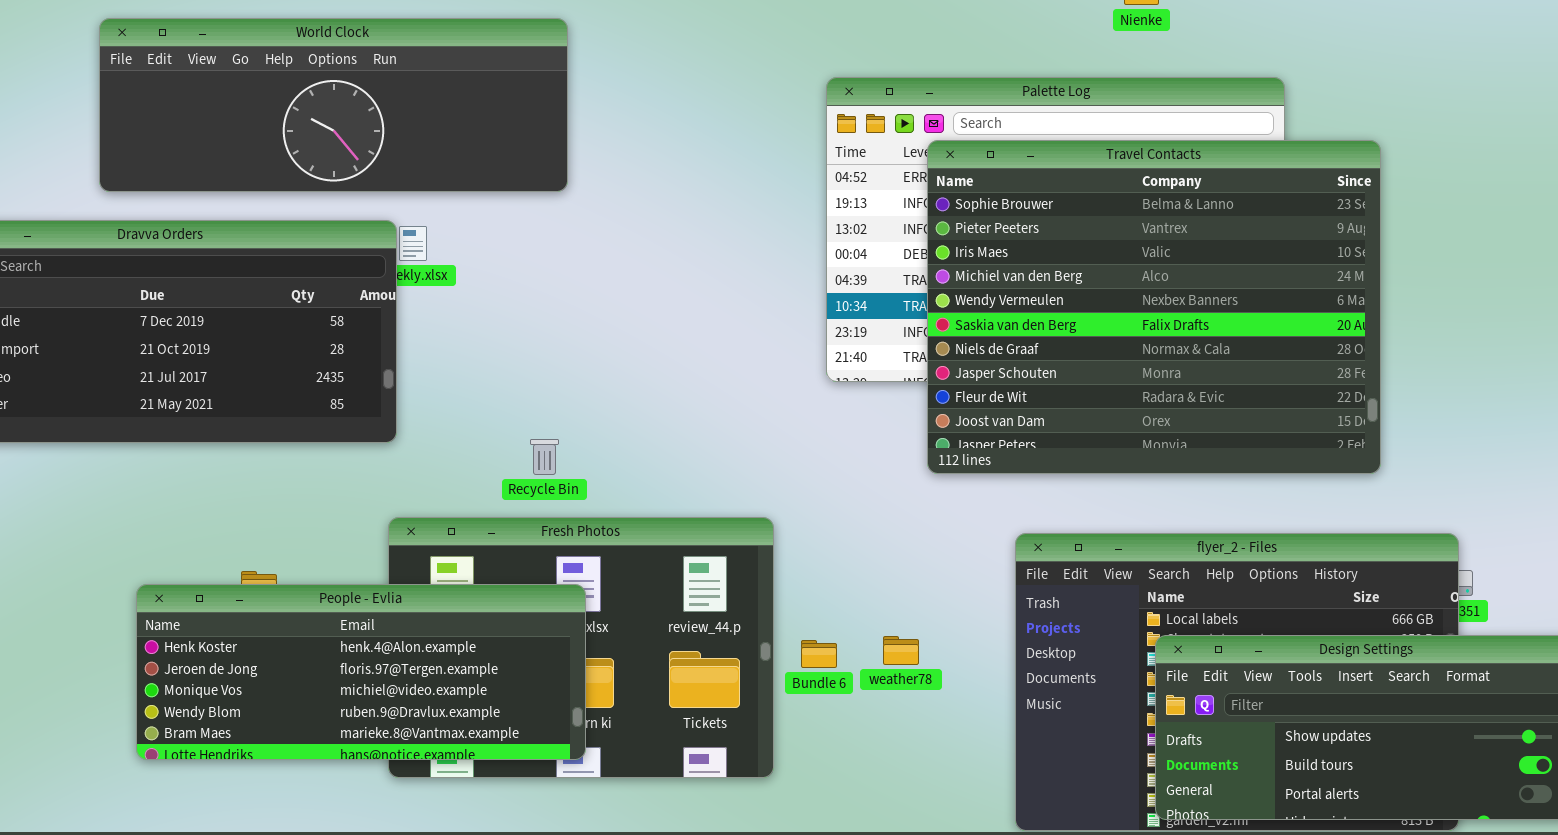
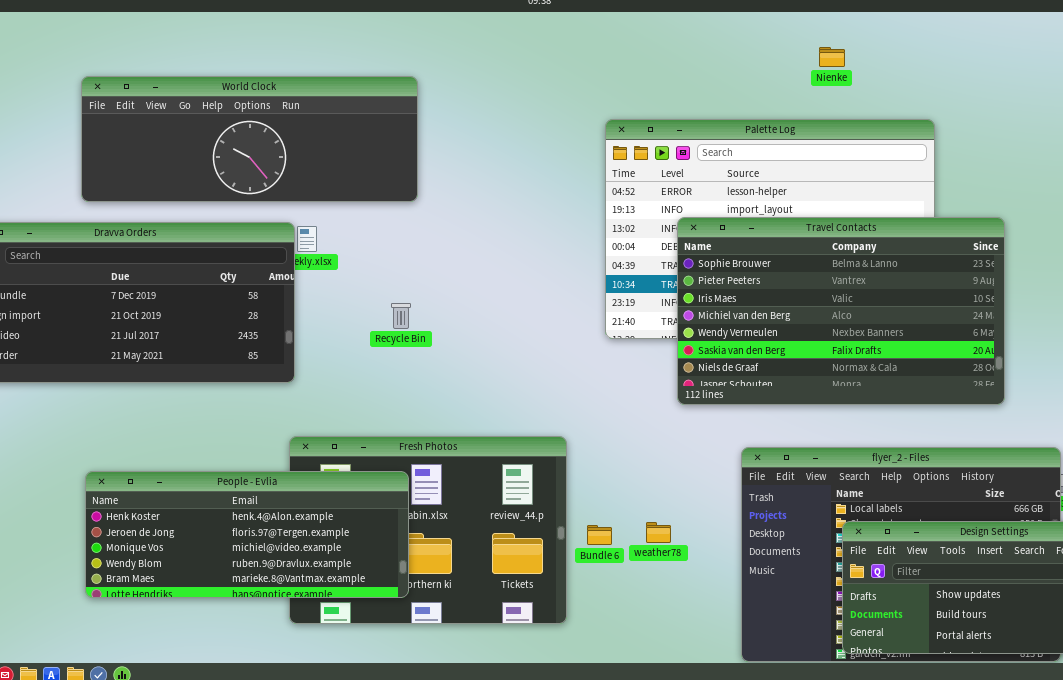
Travel Contacts: [927,140,1381,474] -> [677,217,1005,405], resized
Recycle Bin: [530,439,559,475] -> [391,303,411,329], moved
People - Evlia: [136,584,586,760] -> [85,471,409,598], moved

